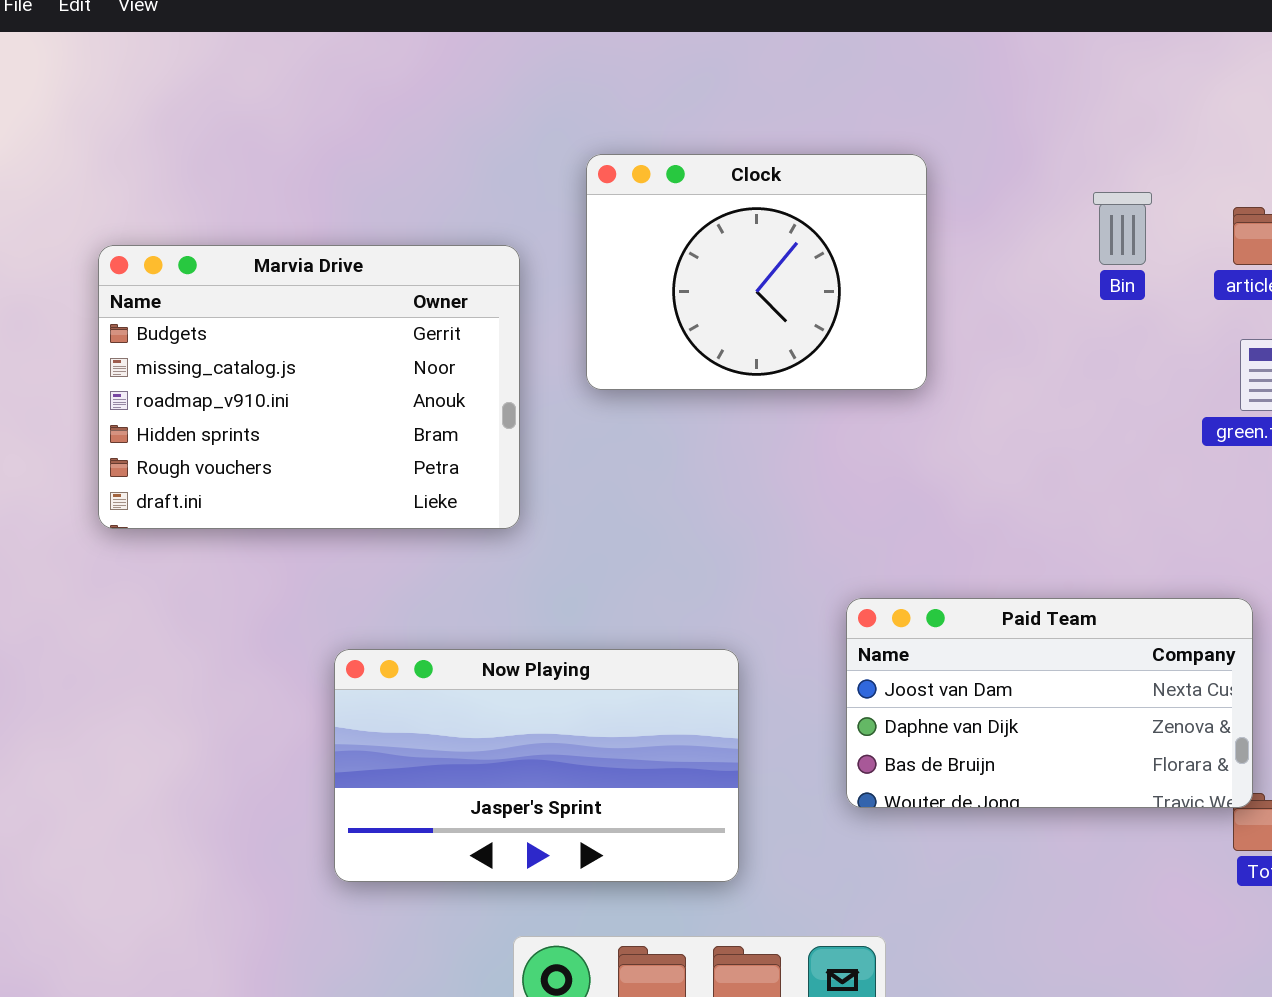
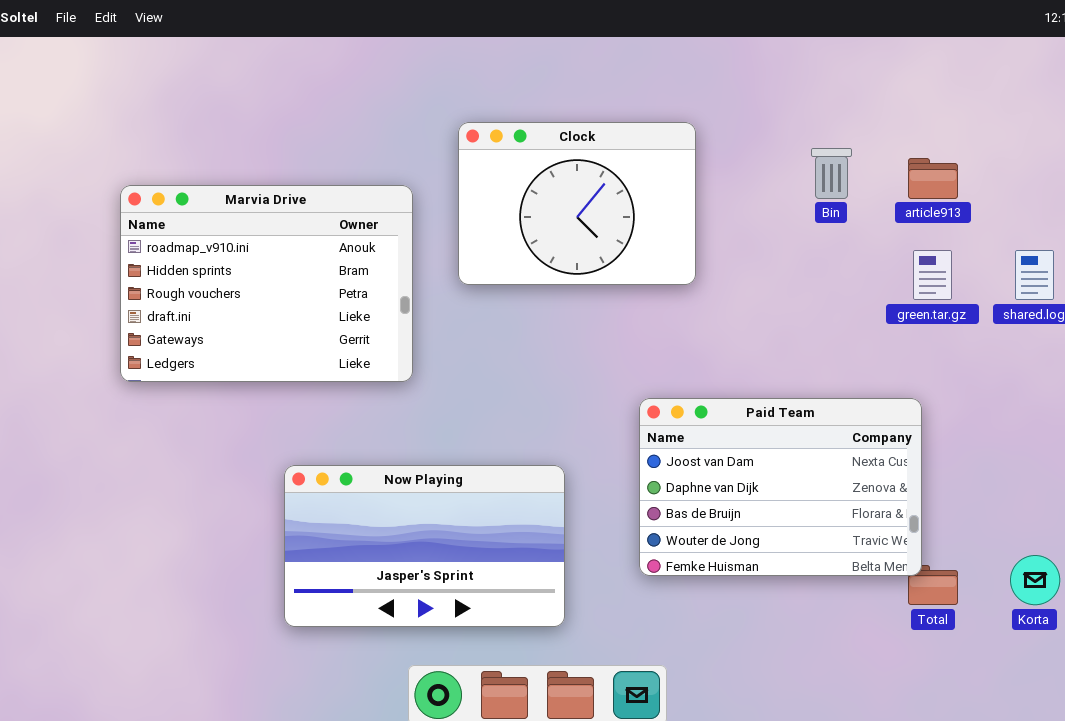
Marvia Drive: [98,245,520,529] -> [120,185,413,382], scrolled down 2 rows
Paid Team: [846,598,1253,808] -> [639,398,922,576], resized

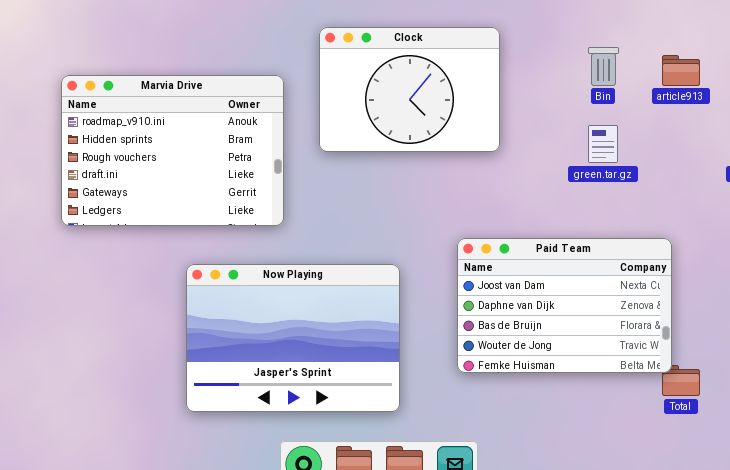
green.tar.gz: [913,250,952,300] -> [588,125,618,163], moved
Now Playing: [284,465,565,627] -> [186,264,400,412], resized

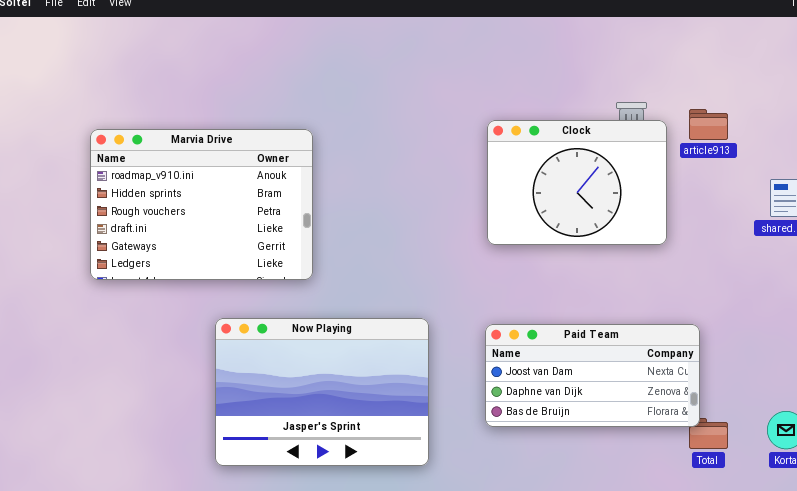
Clock: [319,27,500,152] -> [487,120,667,245], moved
Paid Team: [457,238,672,373] -> [485,324,700,427], resized

